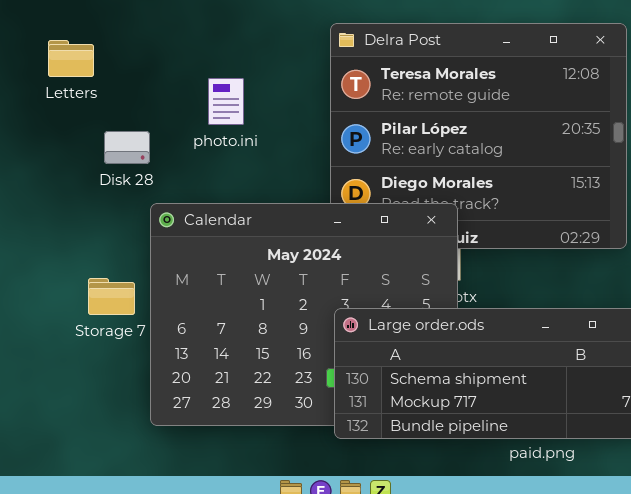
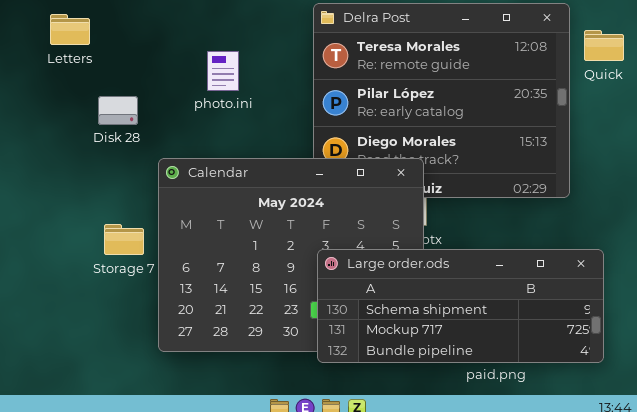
Letters: [48,40,94,77] -> [50,14,90,45], moved
Disk 28: [104,131,150,164] -> [98,96,138,125], moved

